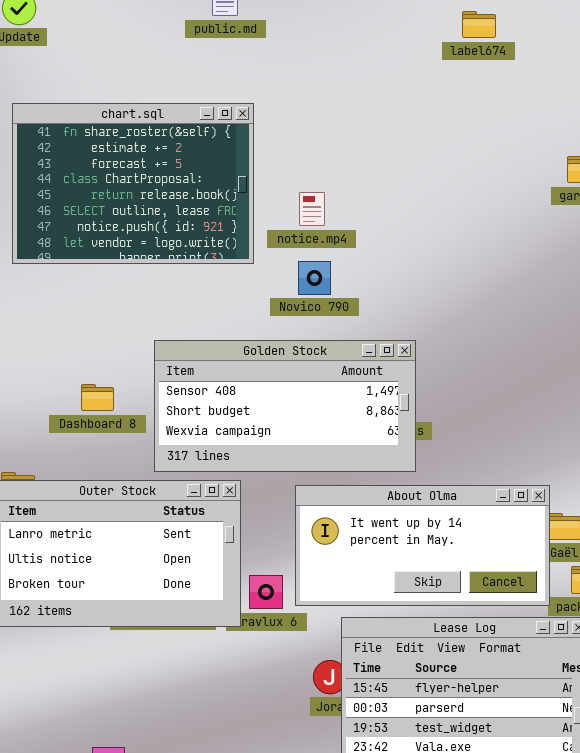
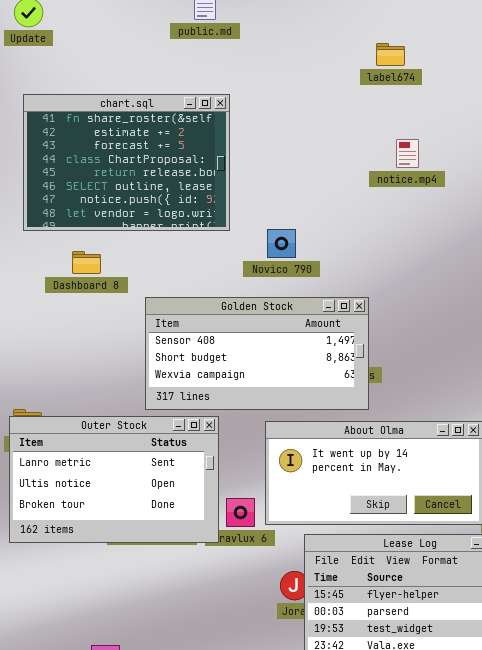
label674: [462,11,496,38] -> [376,43,405,66], moved
notice.mp4: [299,192,325,226] -> [396,139,419,168], moved
Dashboard 8: [81,384,114,411] -> [72,251,101,274], moved

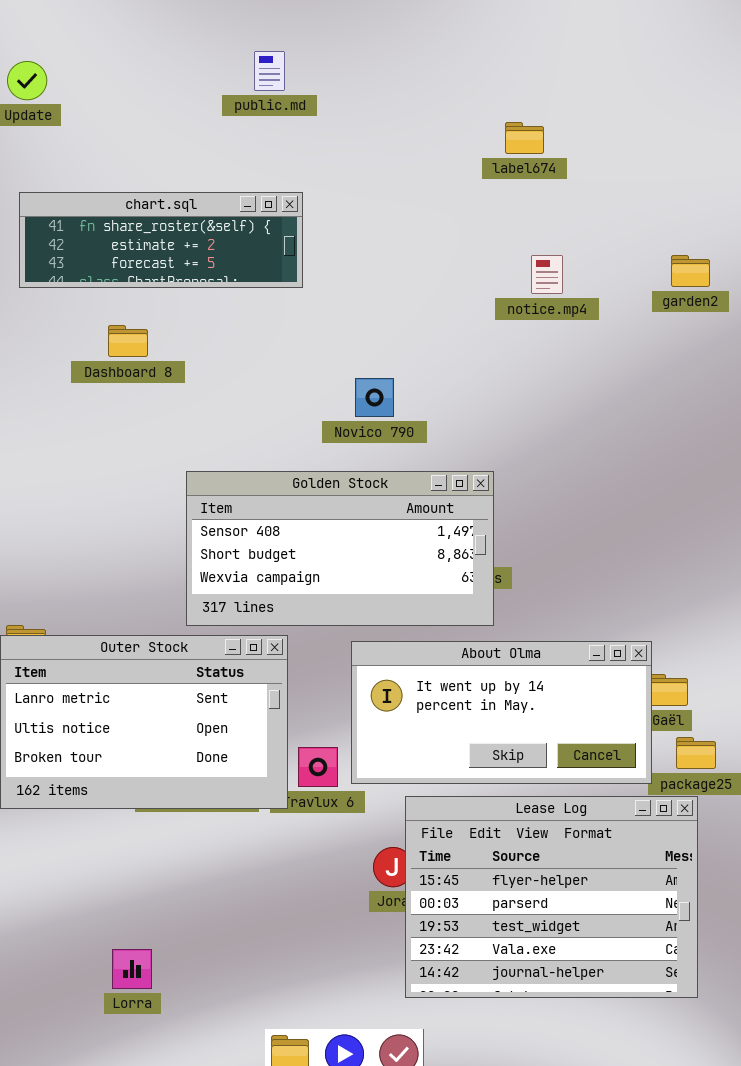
chart.sql: [23,94,230,231] -> [19,192,303,288], resized
Dashboard 8: [72,251,101,274] -> [108,325,148,357], moved

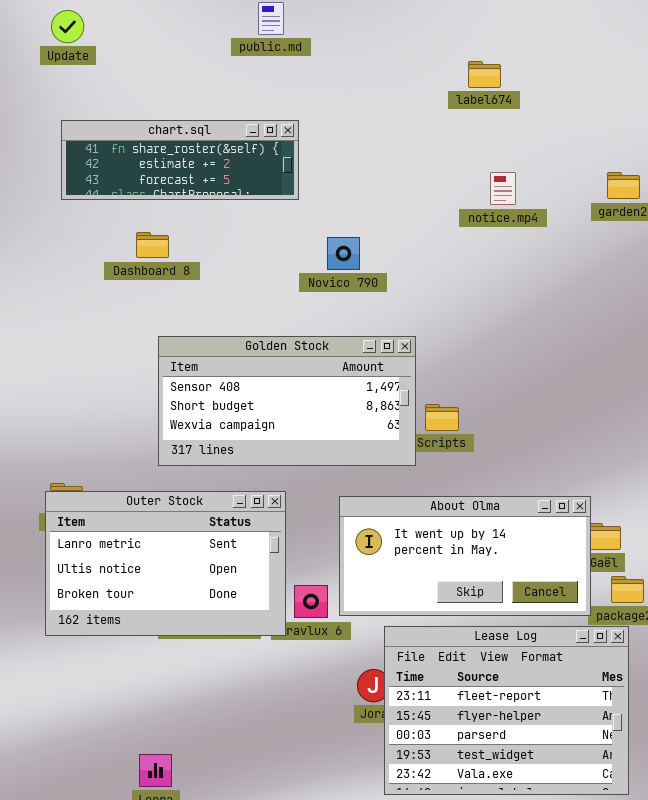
Novico 790: [355,378,394,417] -> [327,237,360,270], moved
Golden Stock: [186,471,494,626] -> [158,336,416,466], moved
Lease Log: [405,796,698,998] -> [384,626,629,795], scrolled up 1 row

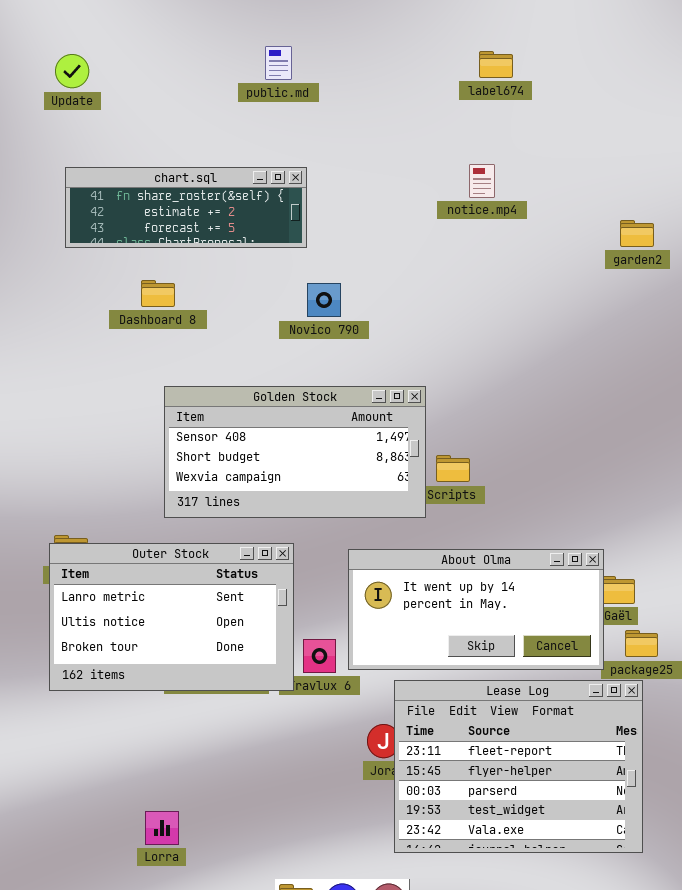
label674: [468,61,501,88] -> [479,51,513,78], moved
notice.mp4: [490,172,516,205] -> [469,164,495,198], moved
Novico 790: [327,237,360,270] -> [307,283,341,317], moved

